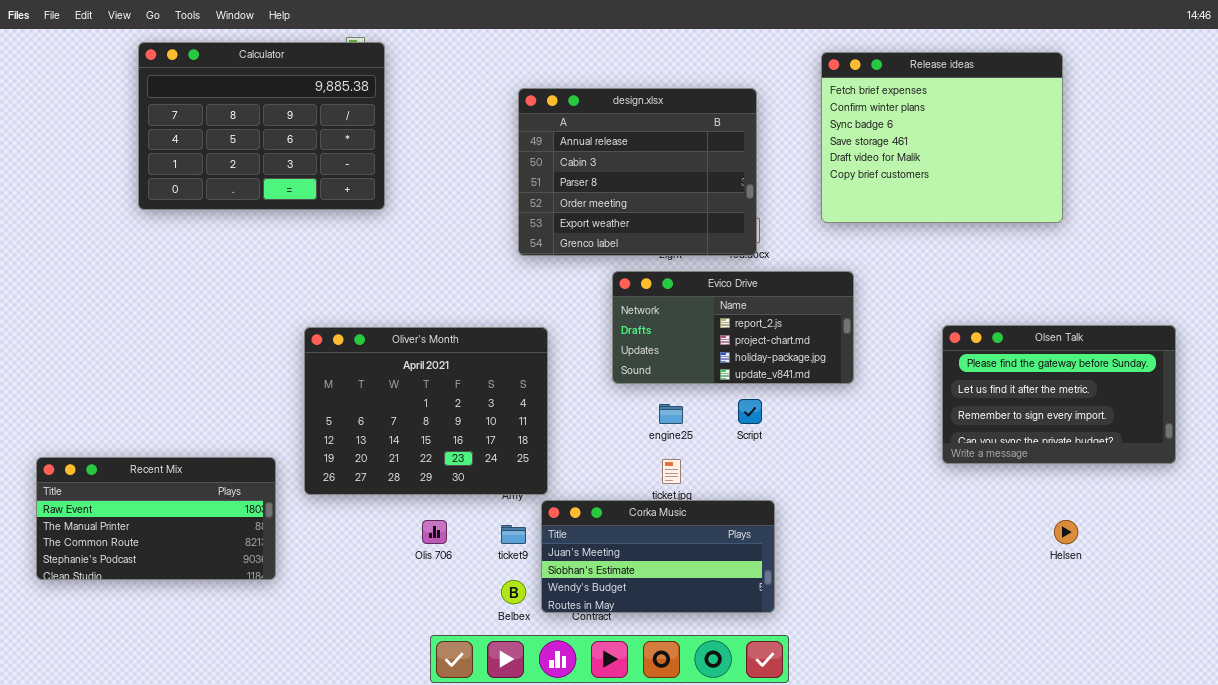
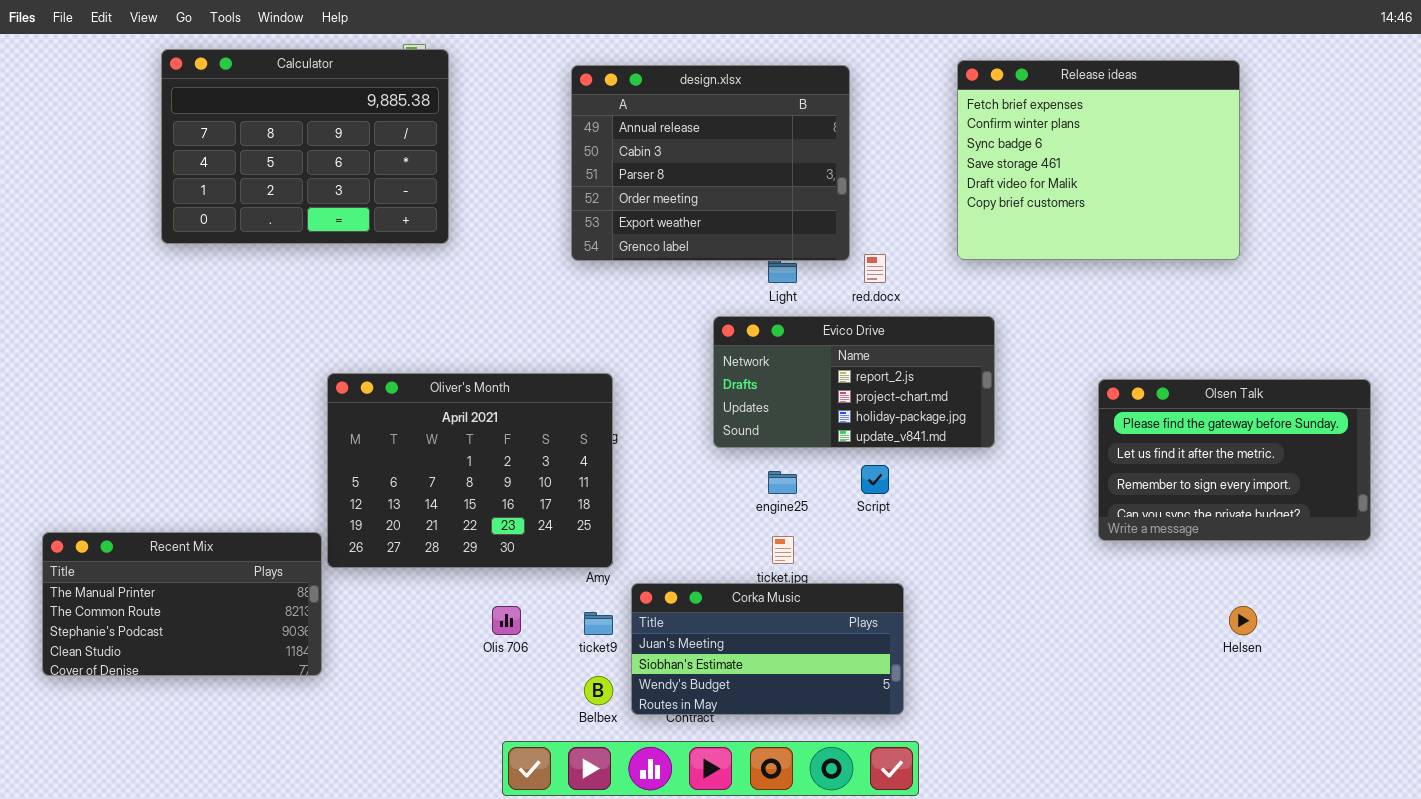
design.xlsx: [518,88,757,256] -> [571,65,850,261], moved
Oliver's Month: [304,327,548,495] -> [327,373,613,568], moved
Recent Mix: [36,457,276,580] -> [42,532,322,676], scrolled down 1 row

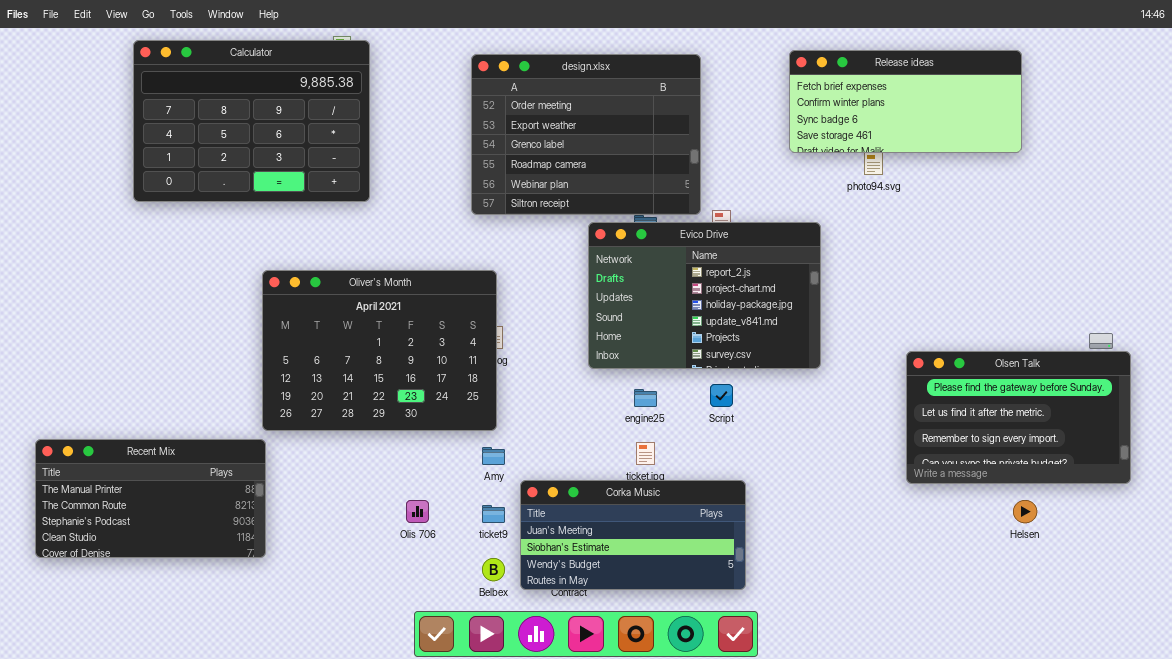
Release ideas: [957,60,1240,260] -> [789,50,1022,153], resized
design.xlsx: [571,65,850,261] -> [471,54,701,215], scrolled down 3 rows
Evico Drive: [713,316,995,448] -> [588,222,821,369], resized
Oliver's Month: [327,373,613,568] -> [262,270,497,431], moved
Olsen Talk: [1098,379,1371,541] -> [906,351,1131,484], moved

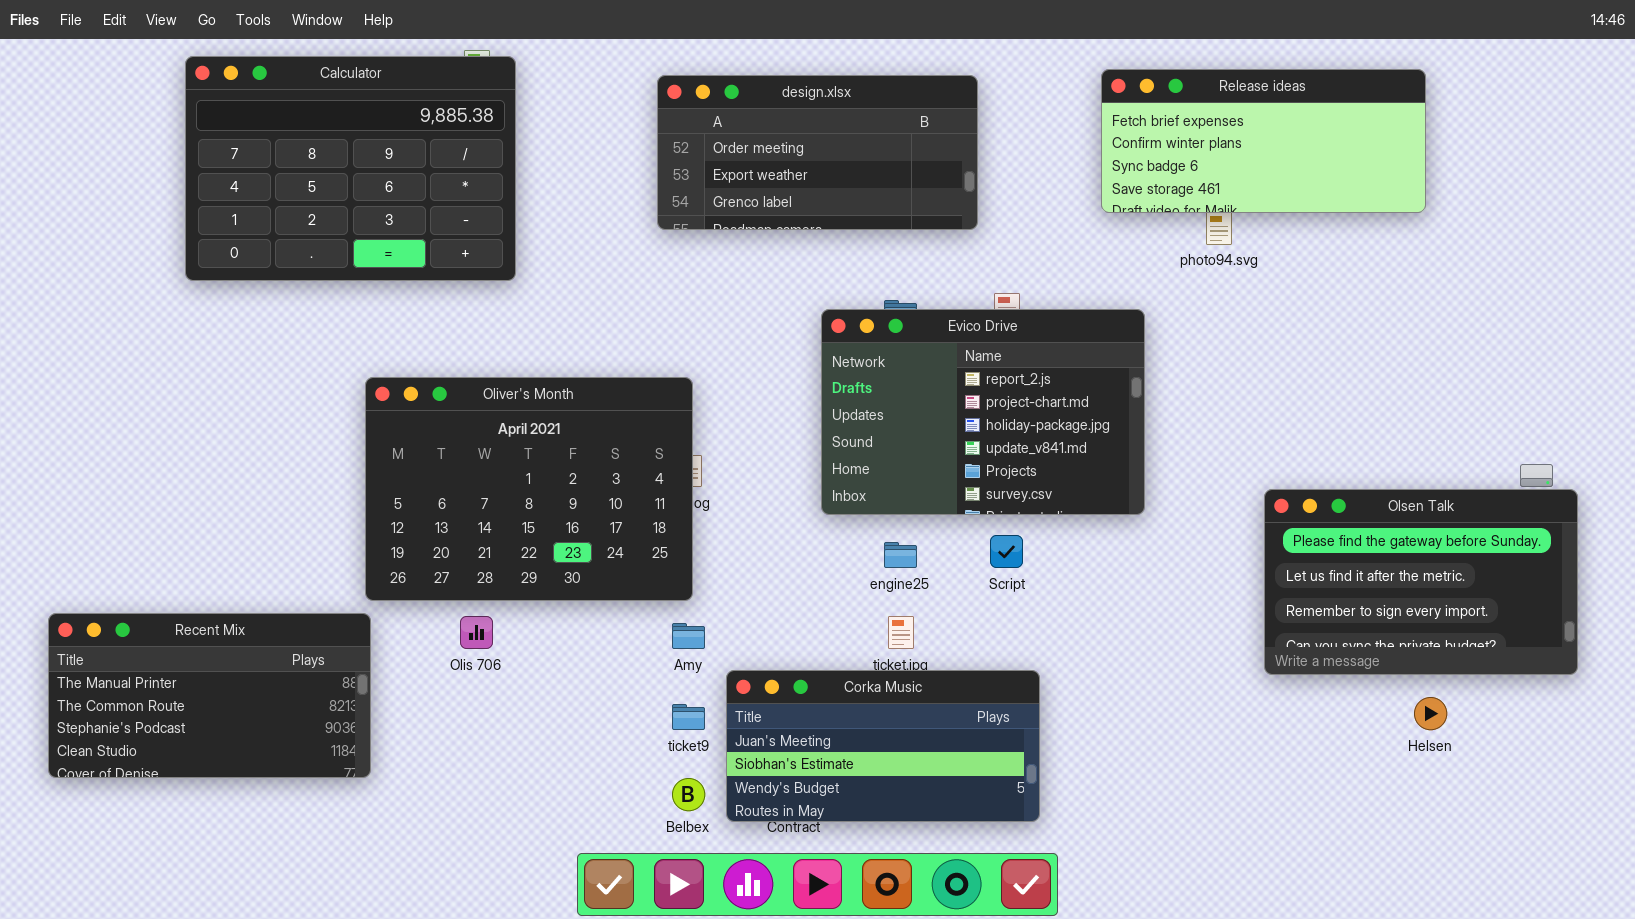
design.xlsx: [471,54,701,215] -> [657,75,978,230], resized
Olis 706: [406,500,429,523] -> [460,616,493,649], moved

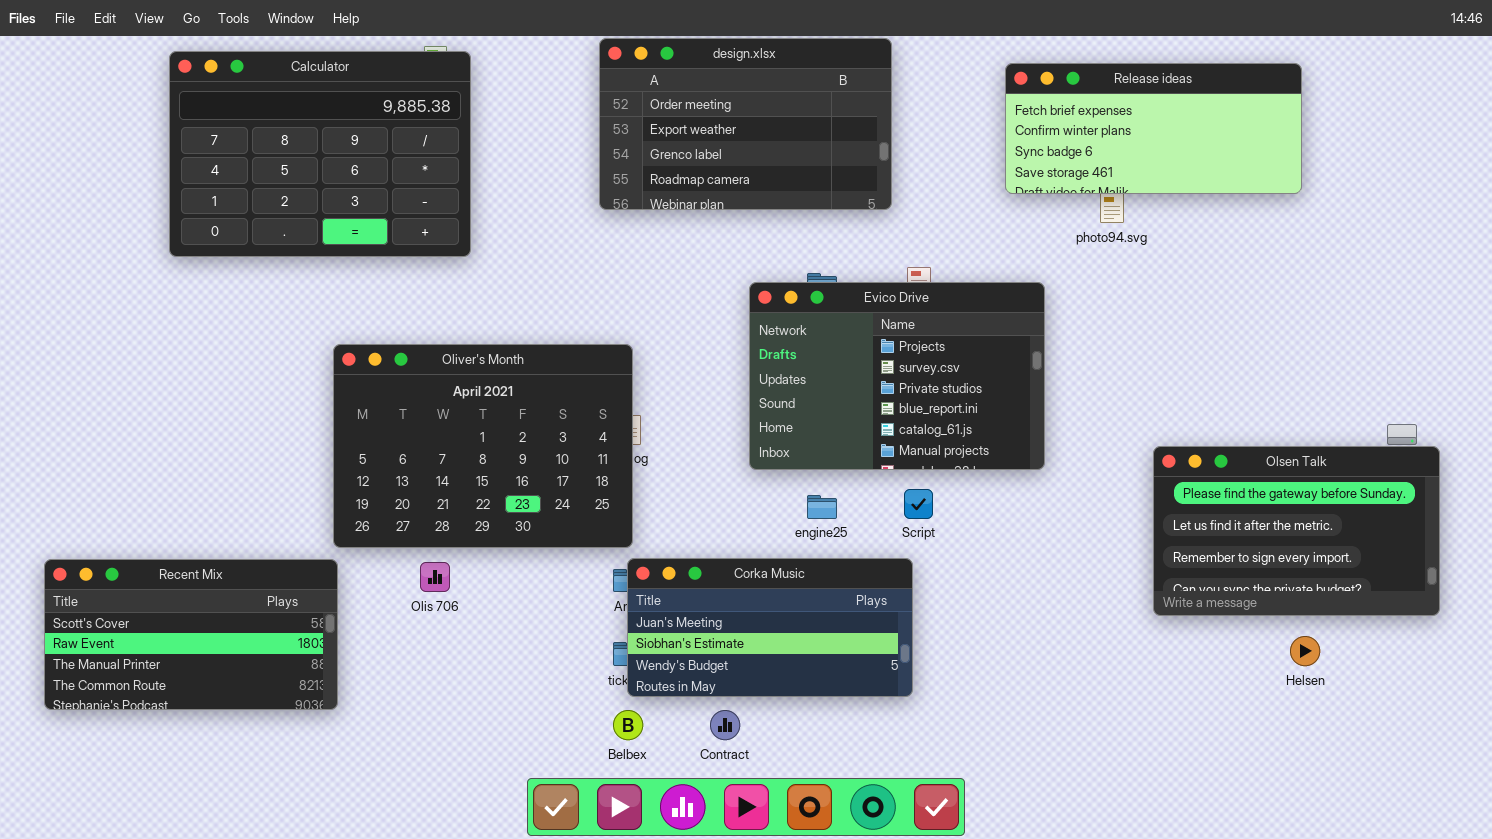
design.xlsx: [657,75,978,230] -> [599,38,892,210], resized
Evico Drive: [821,309,1145,515] -> [749,282,1045,470], scrolled down 4 rows
Recent Mix: [48,613,371,778] -> [44,559,338,710], scrolled up 2 rows
Corka Music: [726,670,1040,822] -> [627,558,913,697], moved

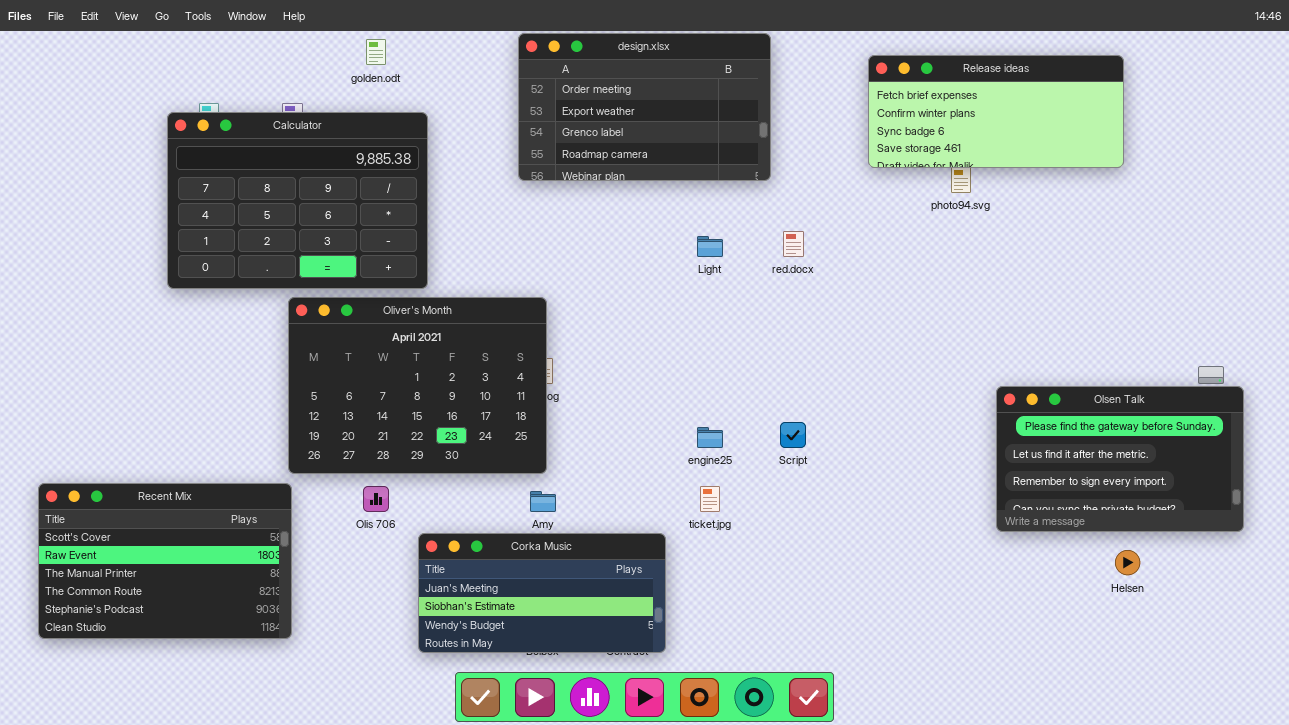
Calculator: [169,51,471,257] -> [167,112,428,289], moved
Evico Drive: [749,282,1045,470] -> none, closed
Corka Music: [627,558,913,697] -> [418,533,666,653], moved
Recent Mix: [44,559,338,710] -> [38,483,292,639], resized

